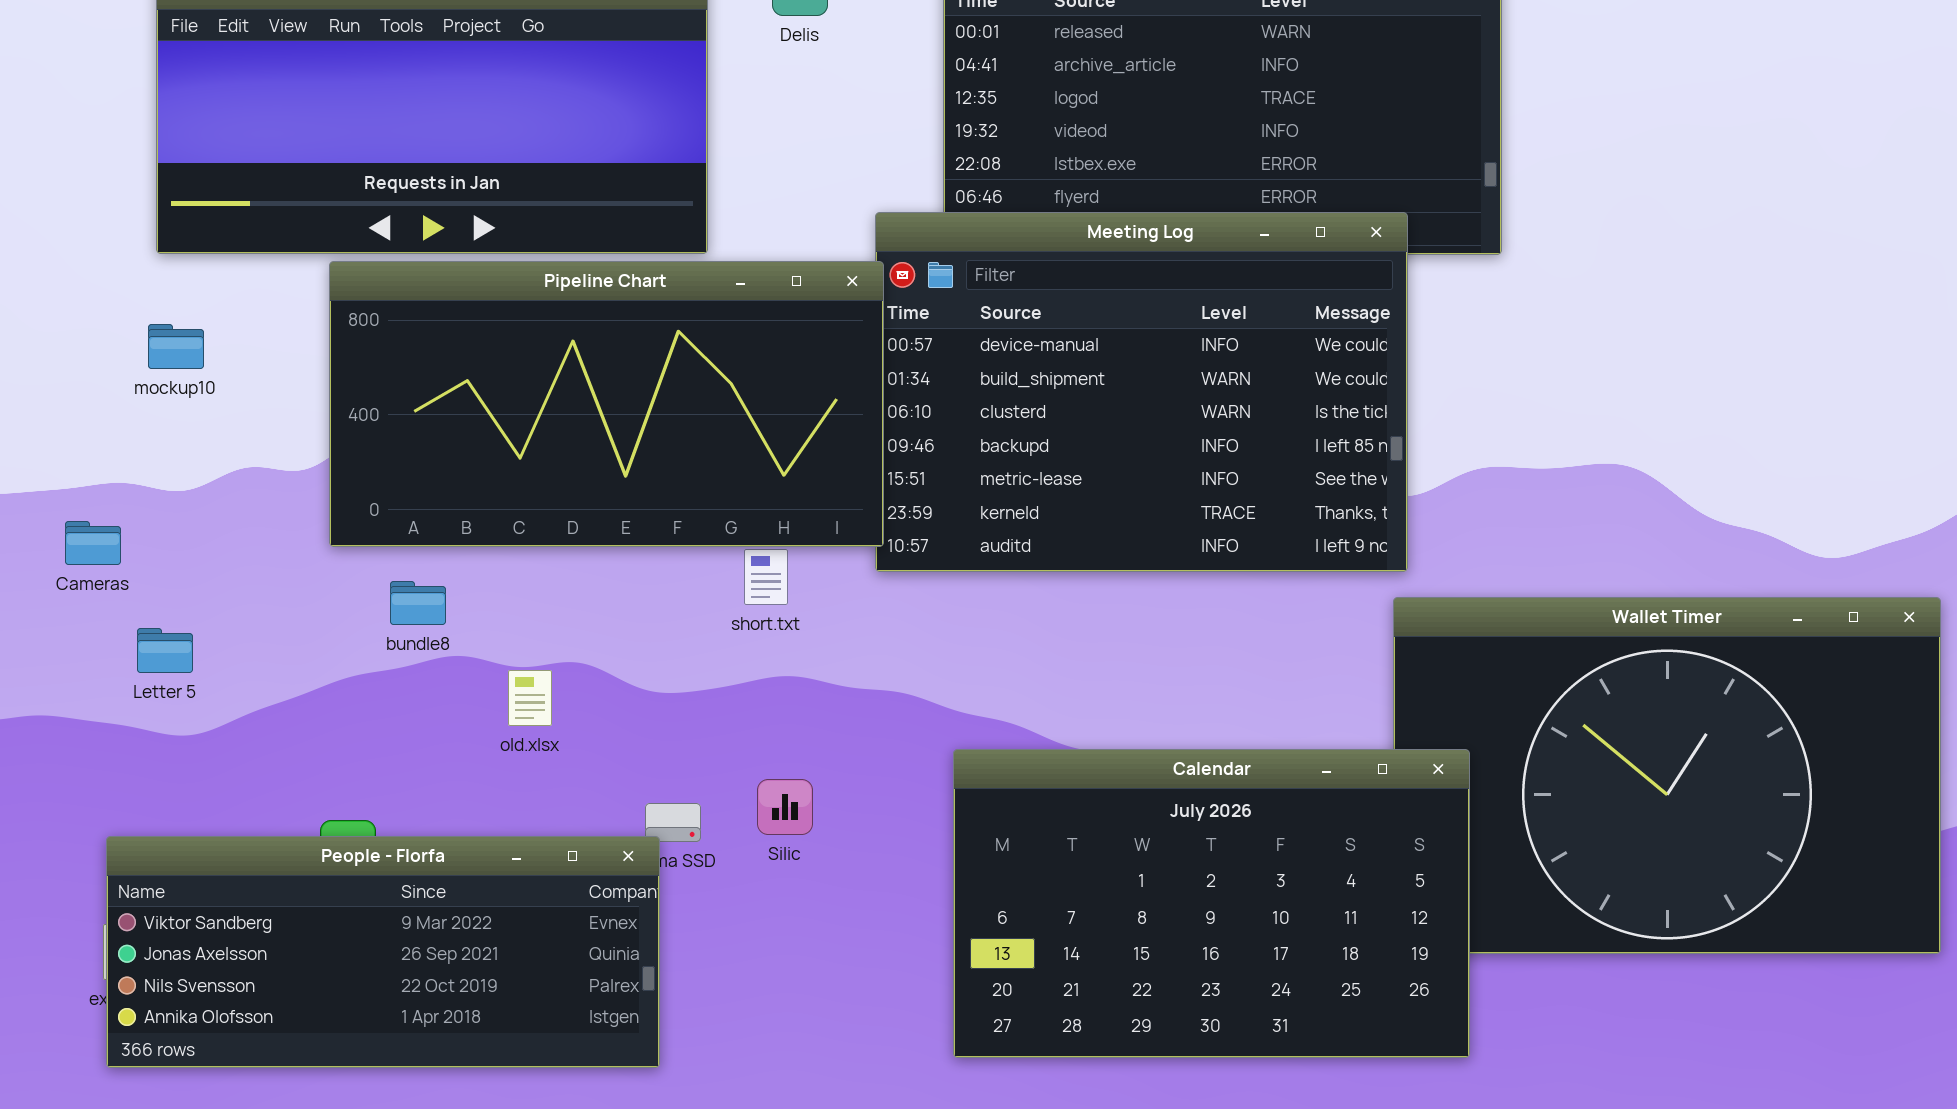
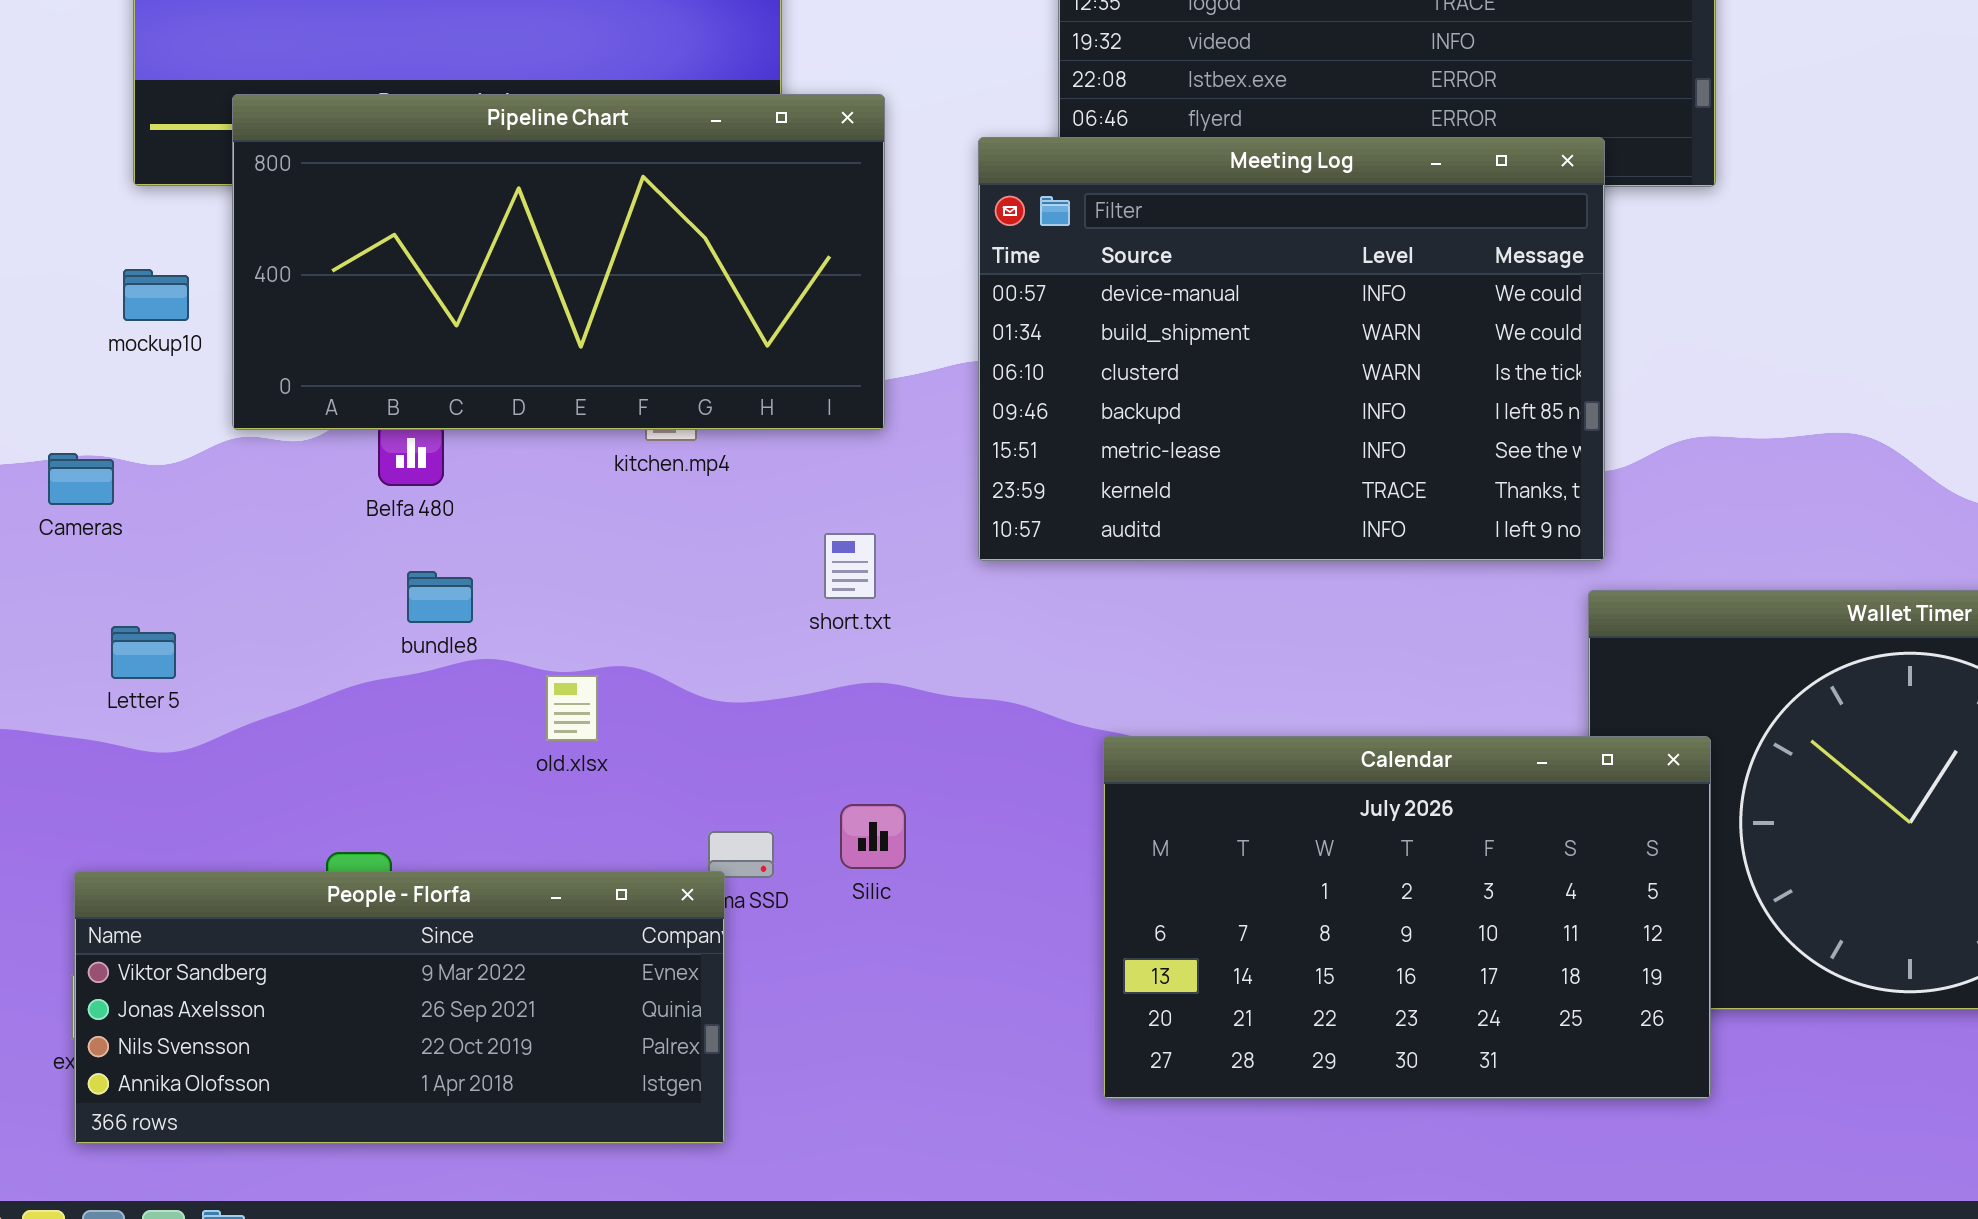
Pipeline Chart: [329,261,884,547] -> [232,94,885,430], moved
Cameras: [65,521,121,565] -> [48,453,114,505], moved
Calendar: [953,749,1470,1058] -> [1103,736,1711,1099], moved

